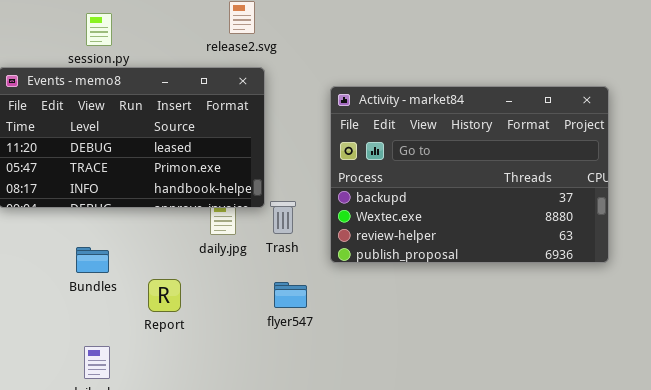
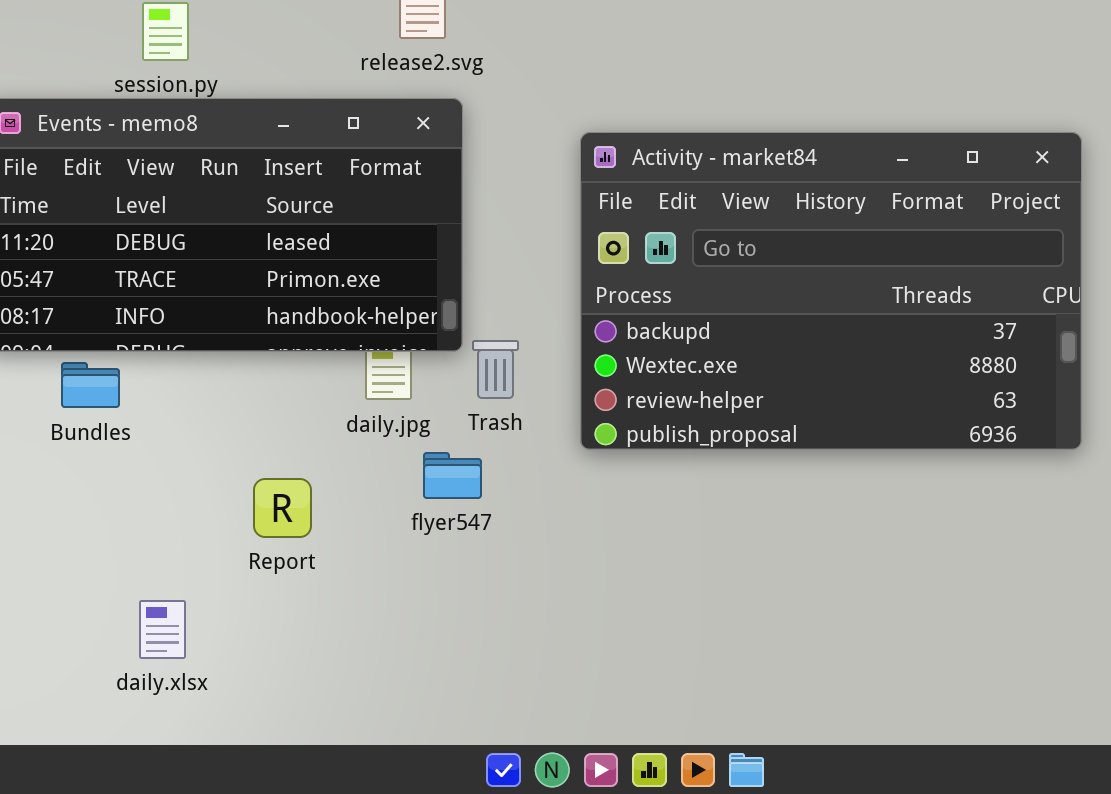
Bundles: [76,247,109,273] -> [61,362,120,408], moved
flyer547: [274,282,307,308] -> [423,452,482,499], moved

